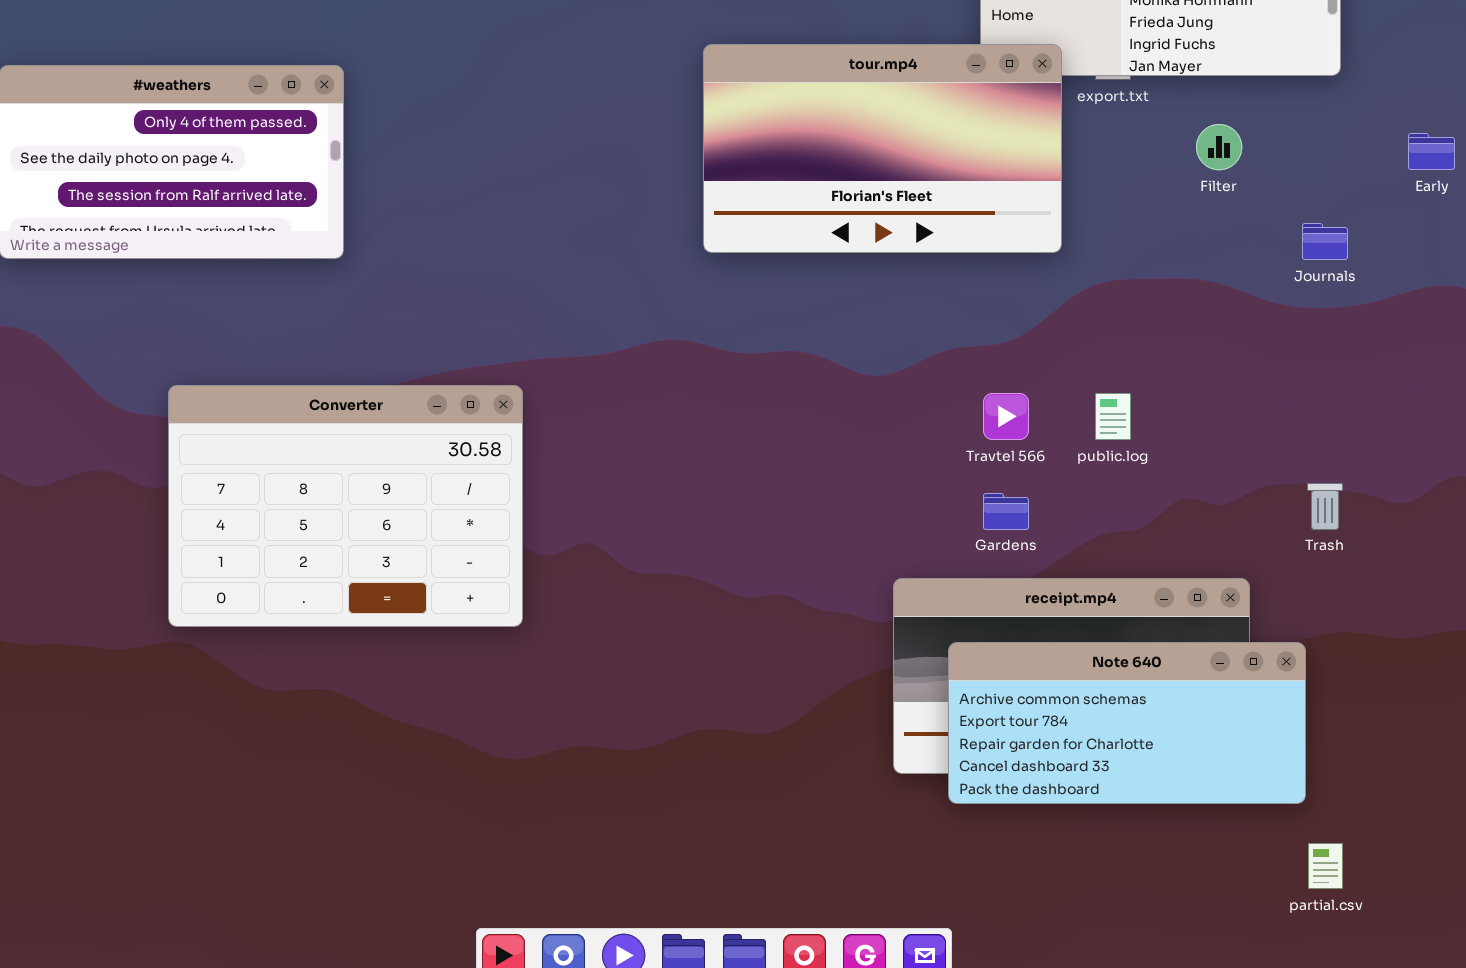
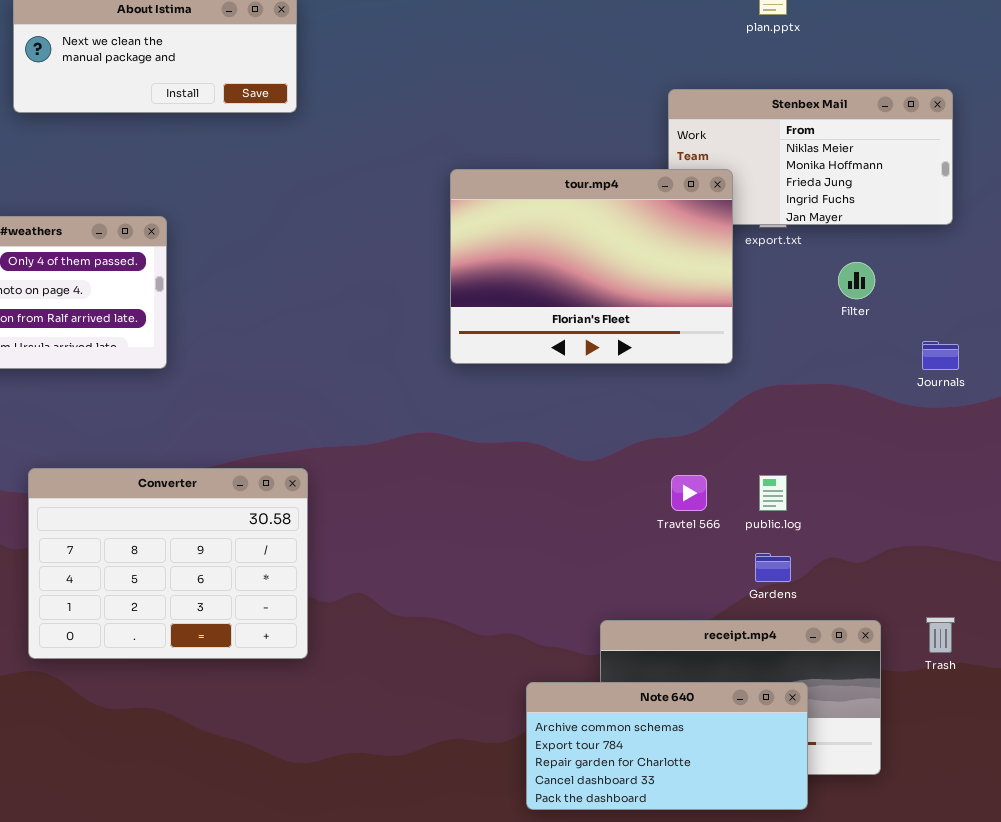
tour.mp4: [703,44,1062,253] -> [450,169,733,364], resized
Trash: [1307,483,1343,530] -> [926,617,955,653], moved
Gardens: [983,493,1029,530] -> [755,553,791,582], moved
Note 640: [948,642,1306,804] -> [526,682,808,810], moved

